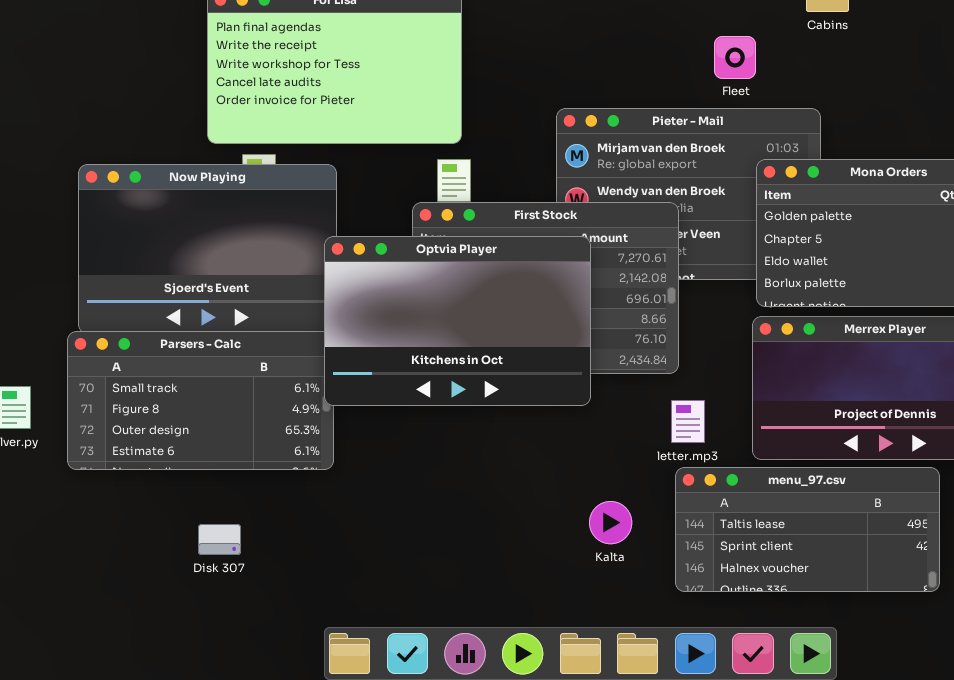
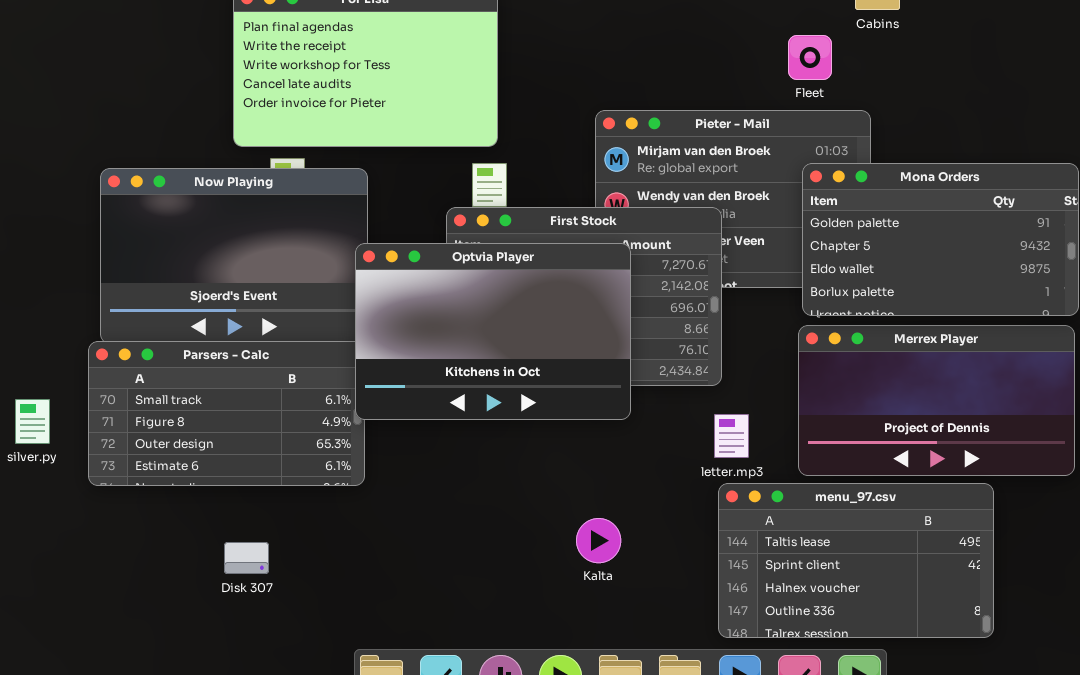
Fleet: [714,36,756,79] -> [788,35,832,80], moved
menu_97.csv: [675,467,940,592] -> [718,483,994,638], resized
Kalta: [589,501,632,544] -> [576,518,621,563], moved

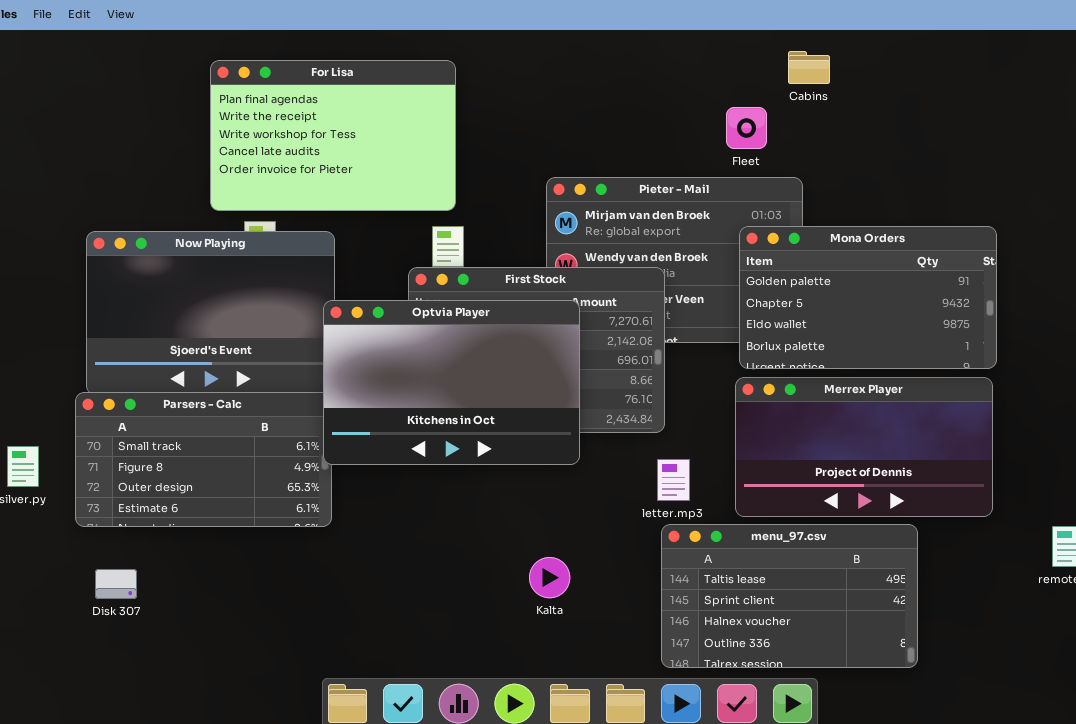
Disk 307: [224,542,269,574] -> [95,569,137,599], moved

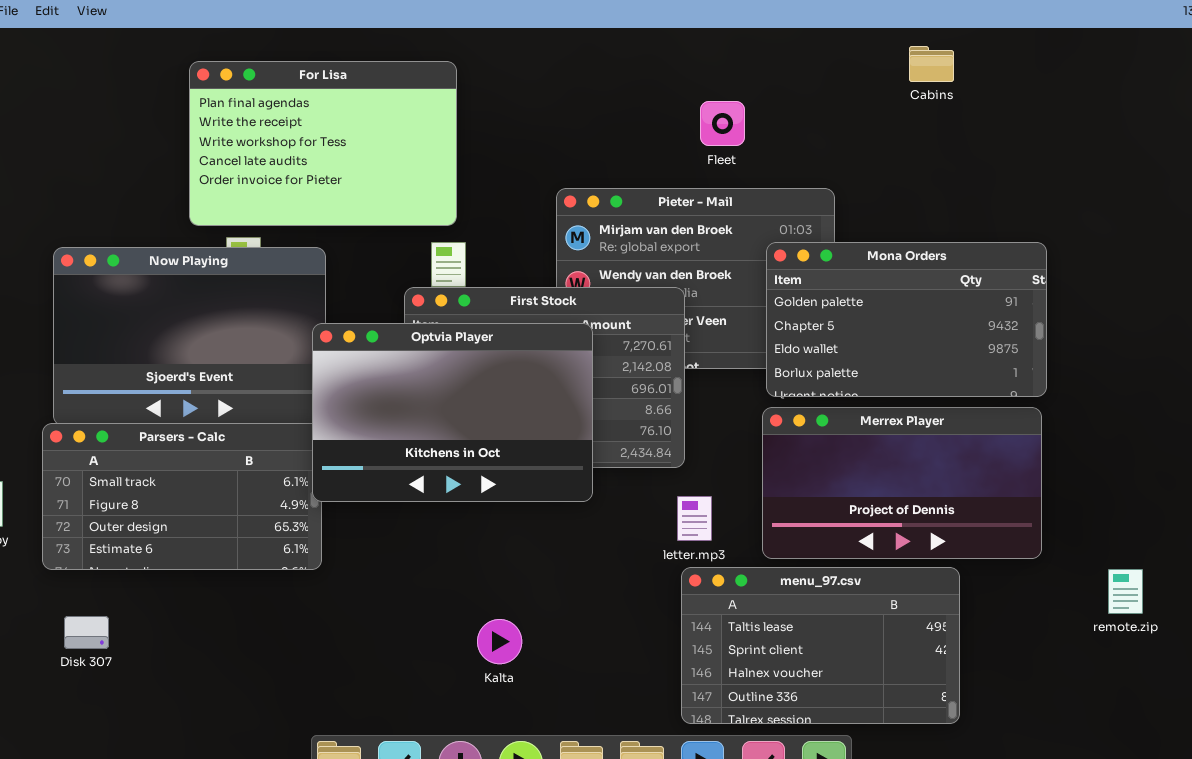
Cabins: [788,51,830,84] -> [909,46,954,82], moved
Fleet: [726,107,767,149] -> [700,101,745,146], moved
Kalta: [529,557,570,598] -> [477,619,522,664], moved

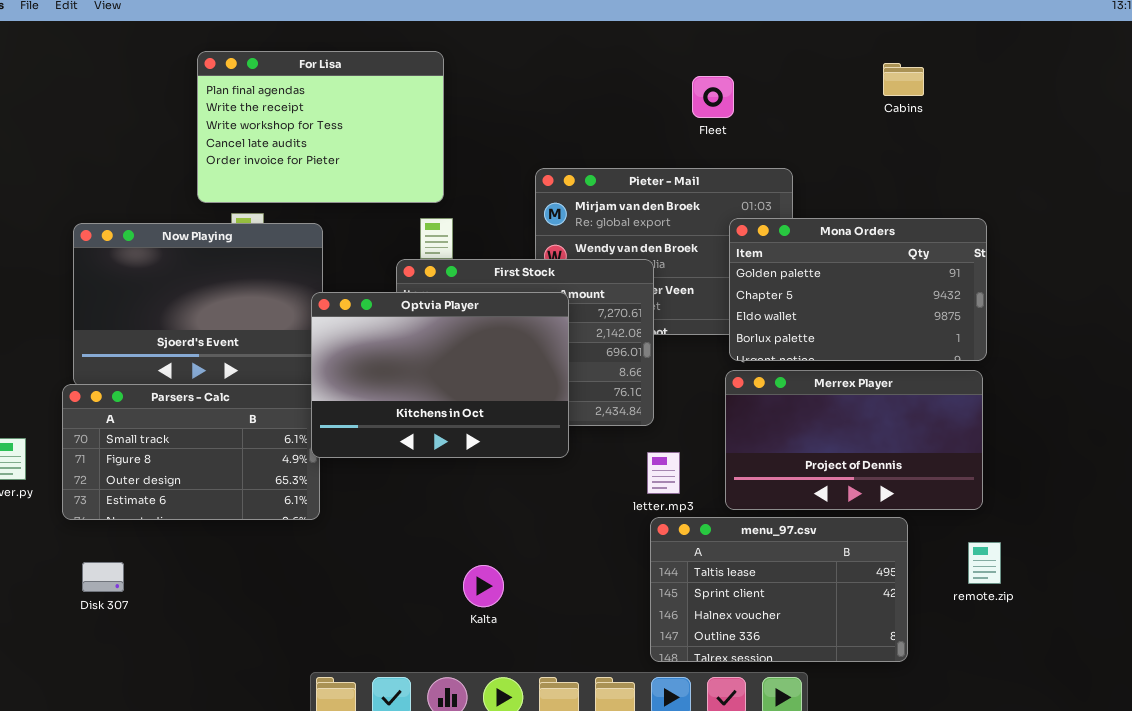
Cabins: [909,46,954,82] -> [883,63,924,96], moved
Fleet: [700,101,745,146] -> [692,76,734,118], moved
remote.zip: [1108,569,1143,614] -> [968,542,1001,584], moved

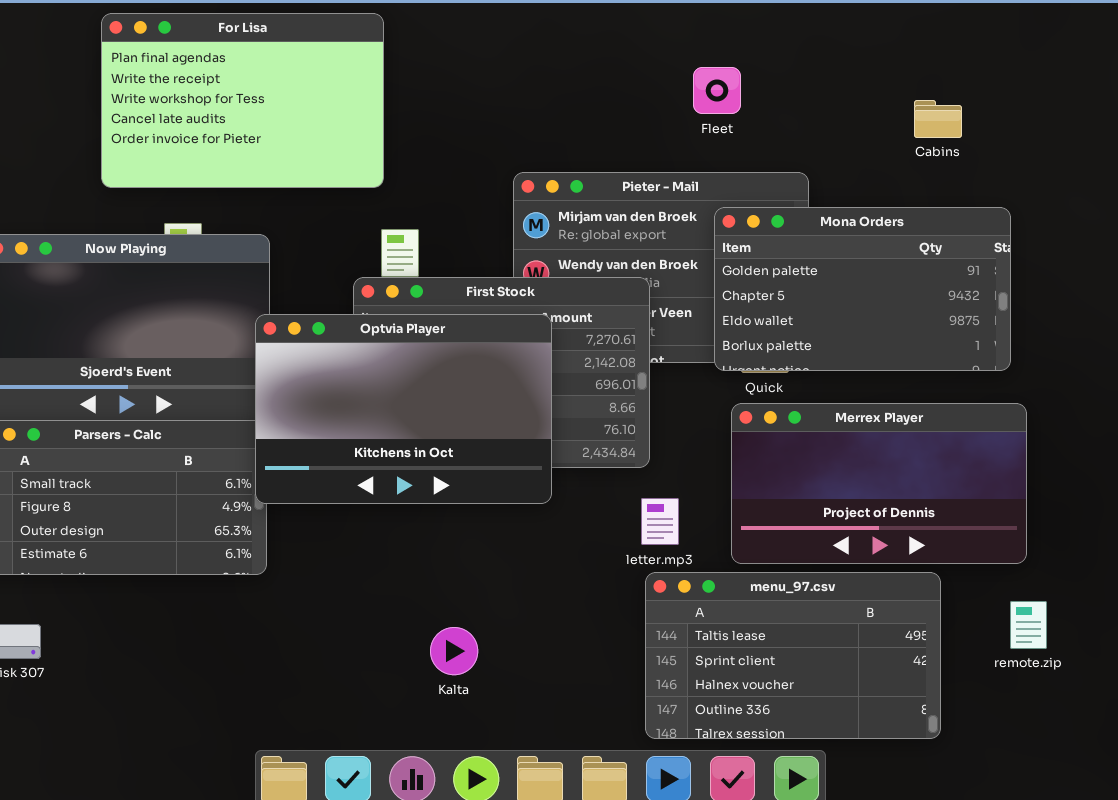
For Lisa: [197,51,444,203] -> [101,13,384,188], moved
Cabins: [883,63,924,96] -> [914,100,962,138], moved
Mona Orders: [729,218,987,361] -> [714,207,1011,371], moved

